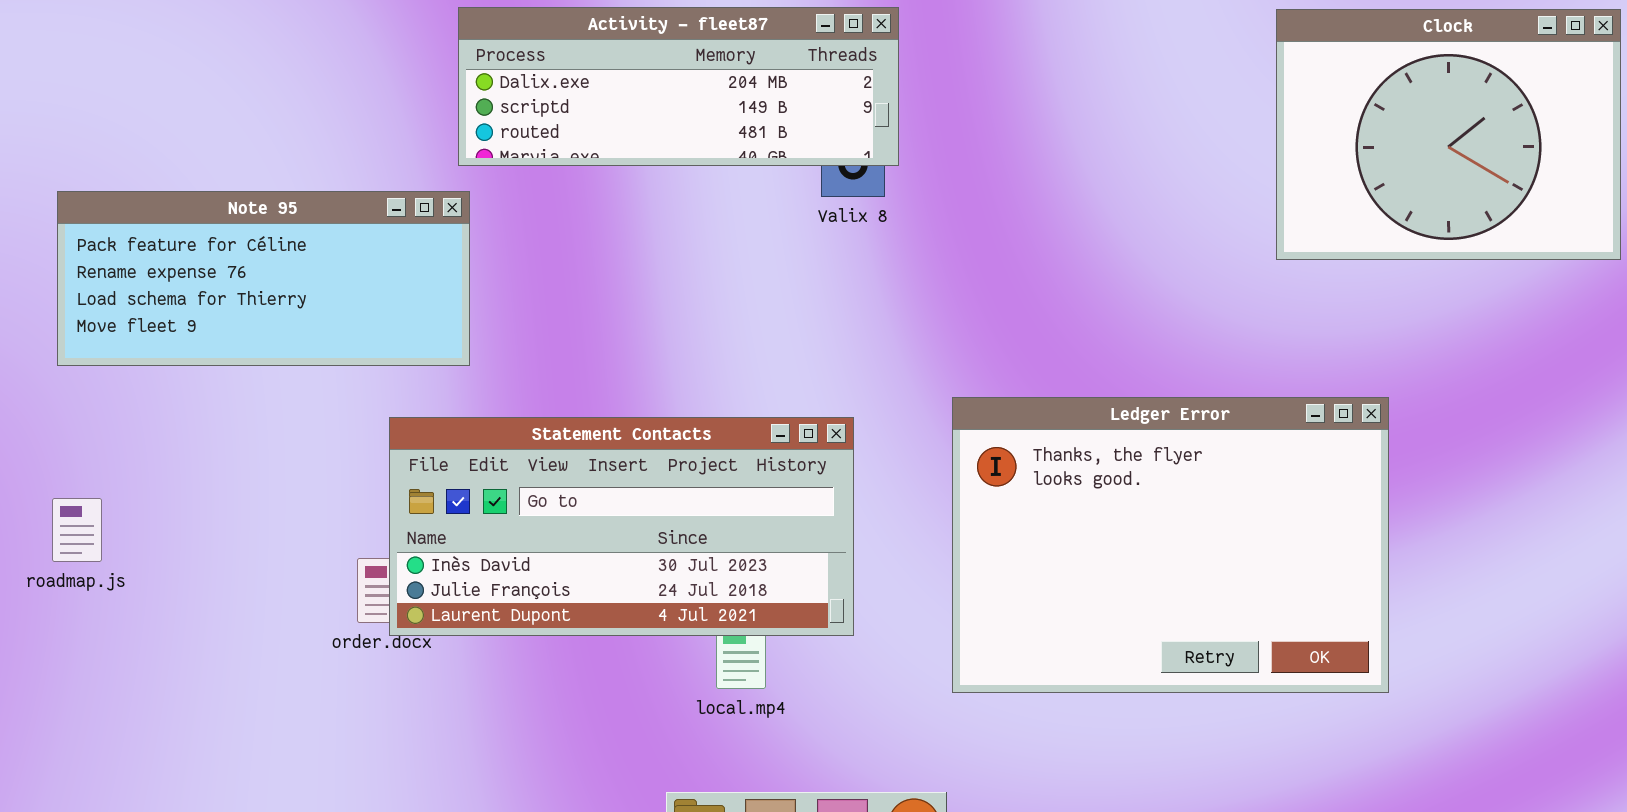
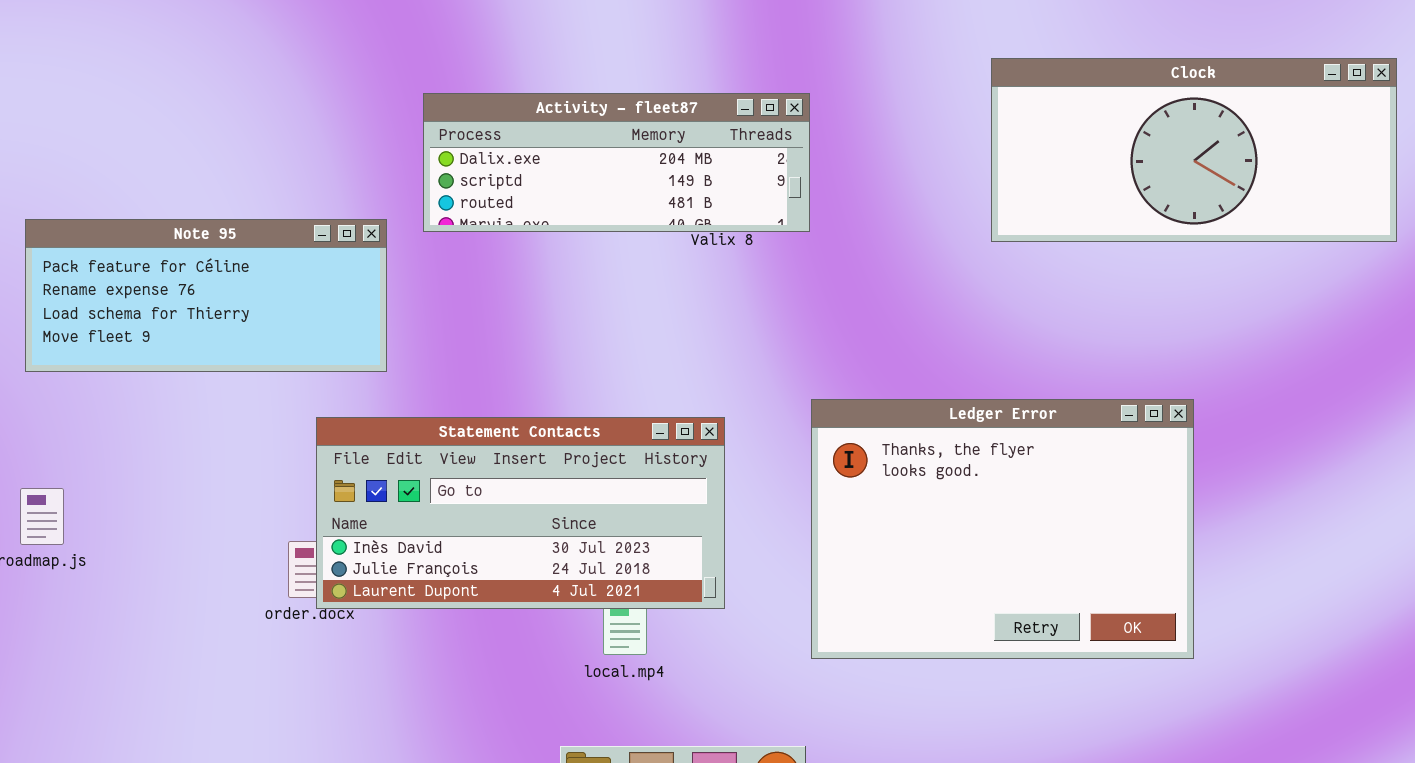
Activity - fleet87: [458,7,899,166] -> [423,93,810,232], moved
Clock: [1276,9,1621,260] -> [991,58,1397,242], resized

